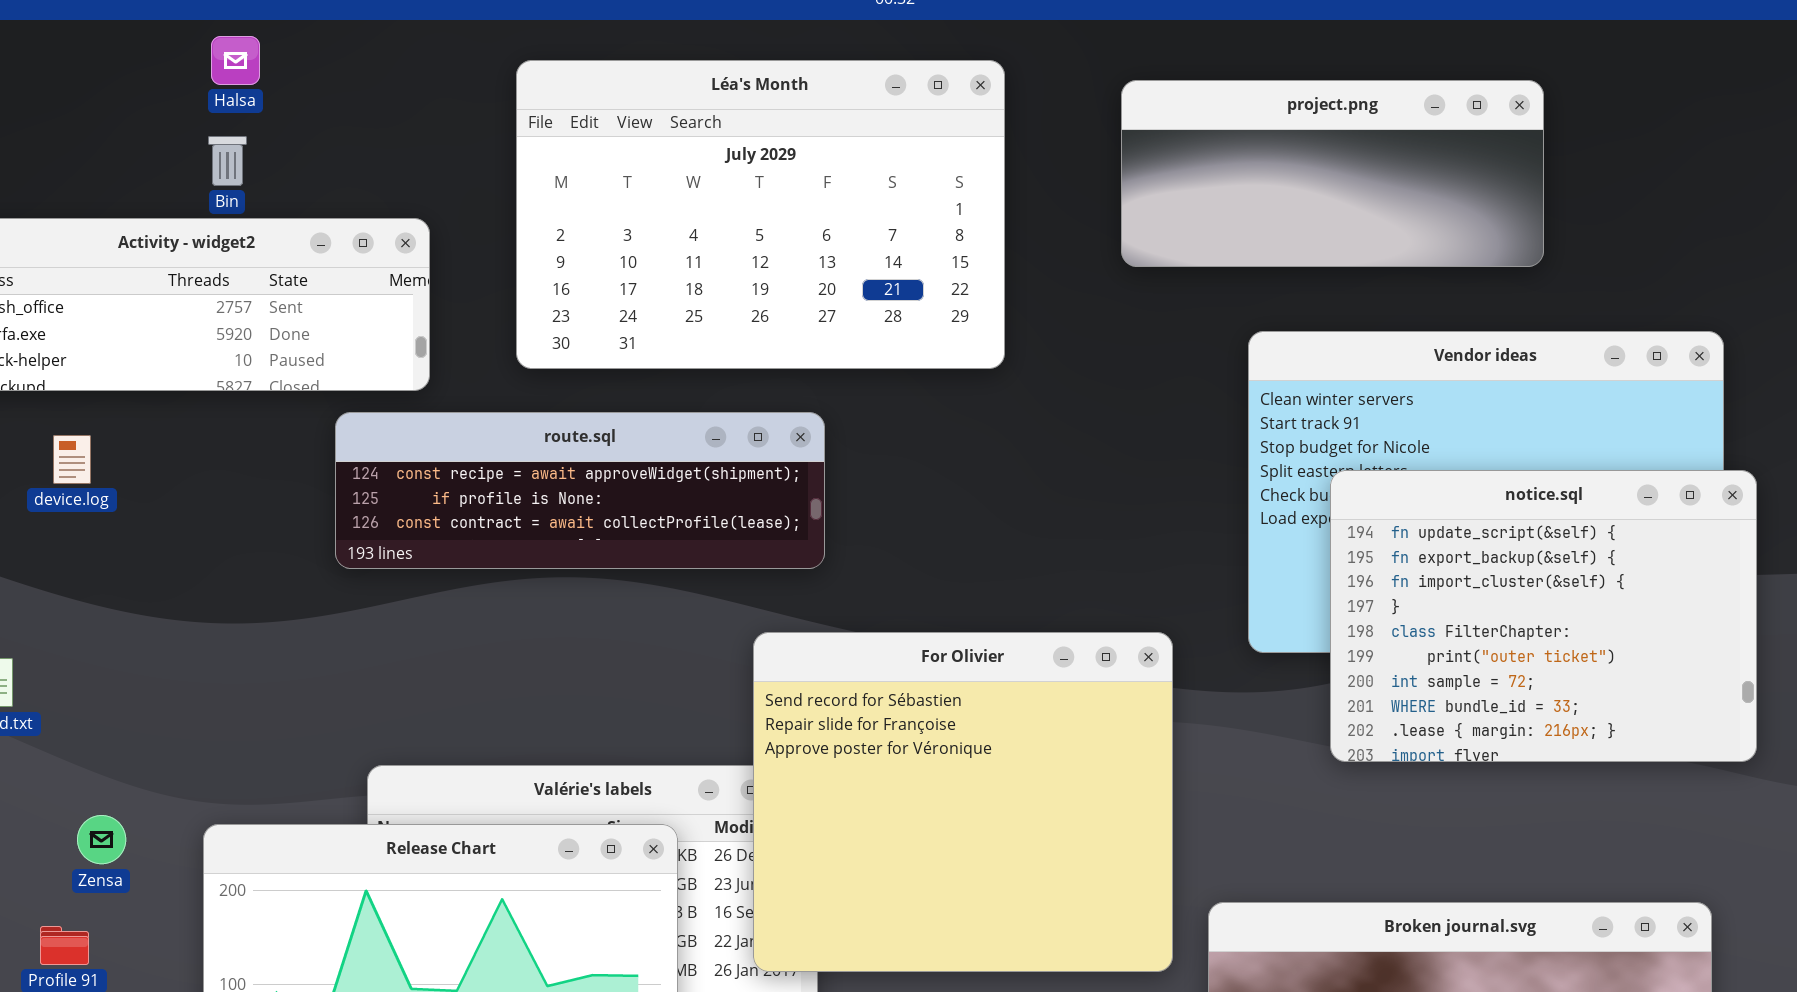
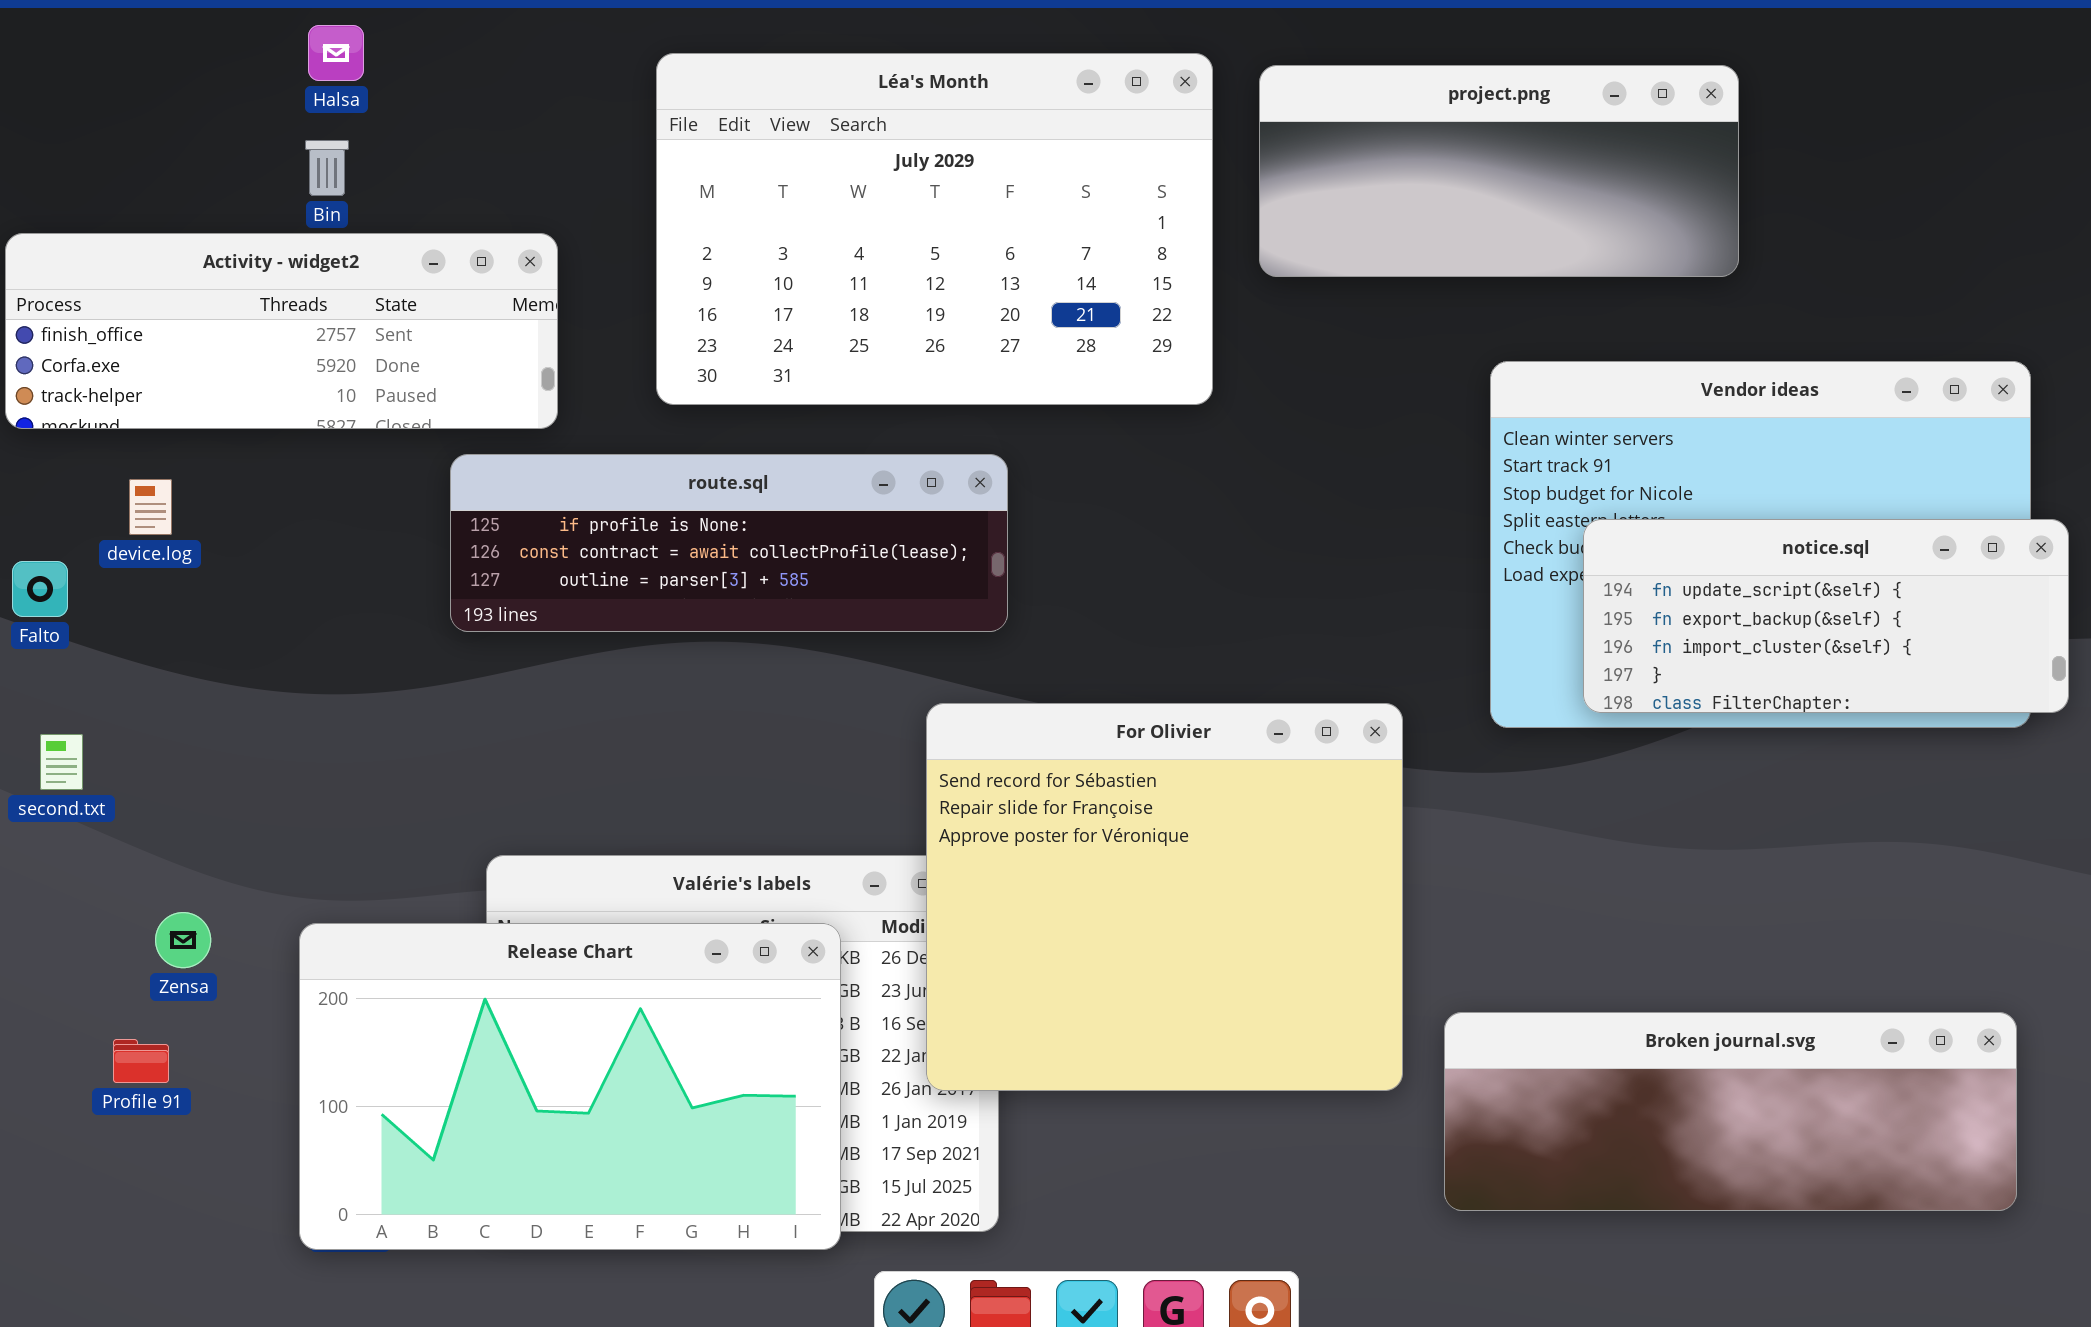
project.png: [1121,80,1544,267] -> [1259,65,1739,277], moved
route.sql: [335,412,825,569] -> [450,454,1008,632], scrolled down 1 row
notice.sql: [1330,470,1757,762] -> [1583,519,2069,713], resized

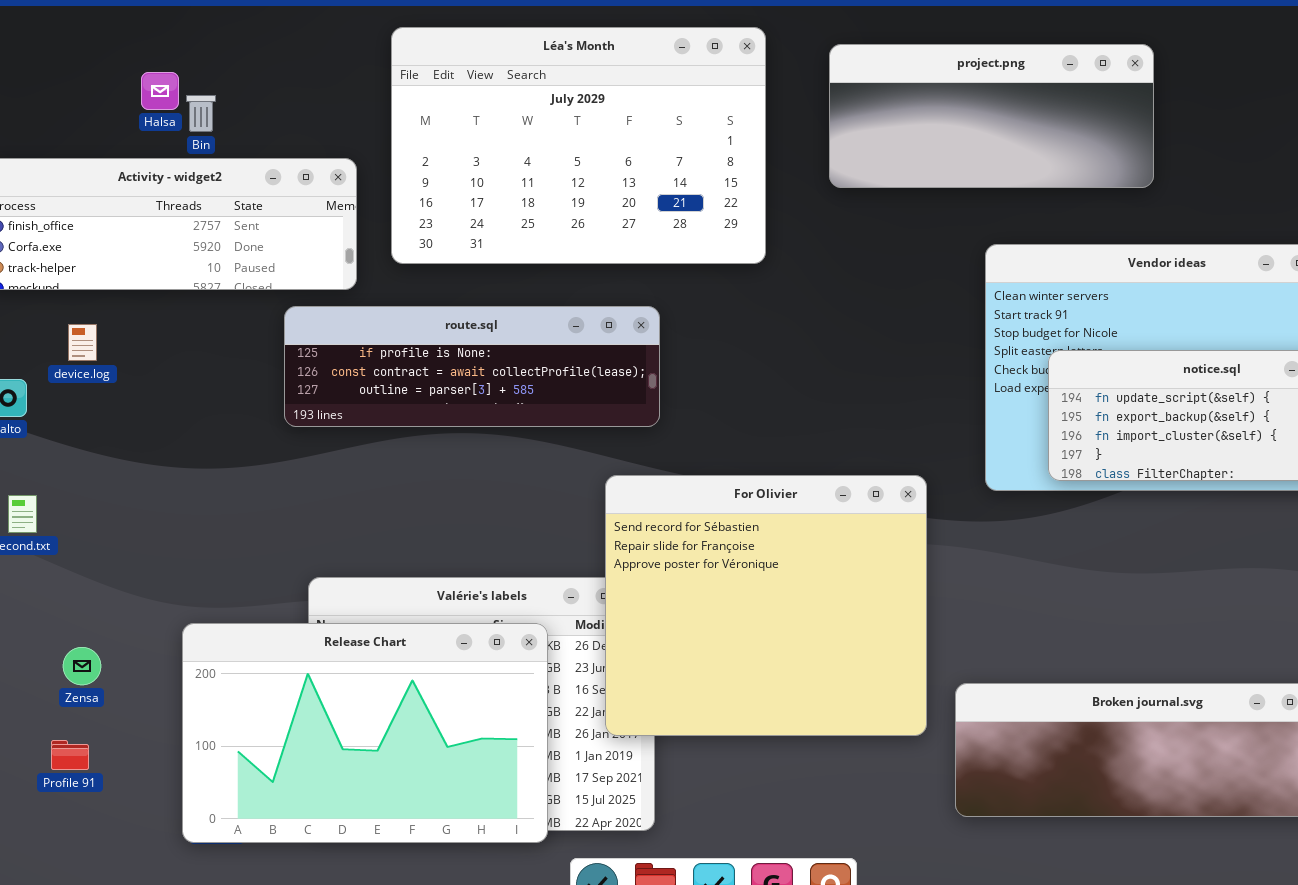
Halsa: [308,25,364,81] -> [141,72,179,110], moved
Léa's Month: [656,53,1213,405] -> [391,27,766,264], moved
Zensa: [155,912,211,968] -> [63,647,101,685], moved
Profile 91: [113,1039,169,1083] -> [51,740,89,770], moved

